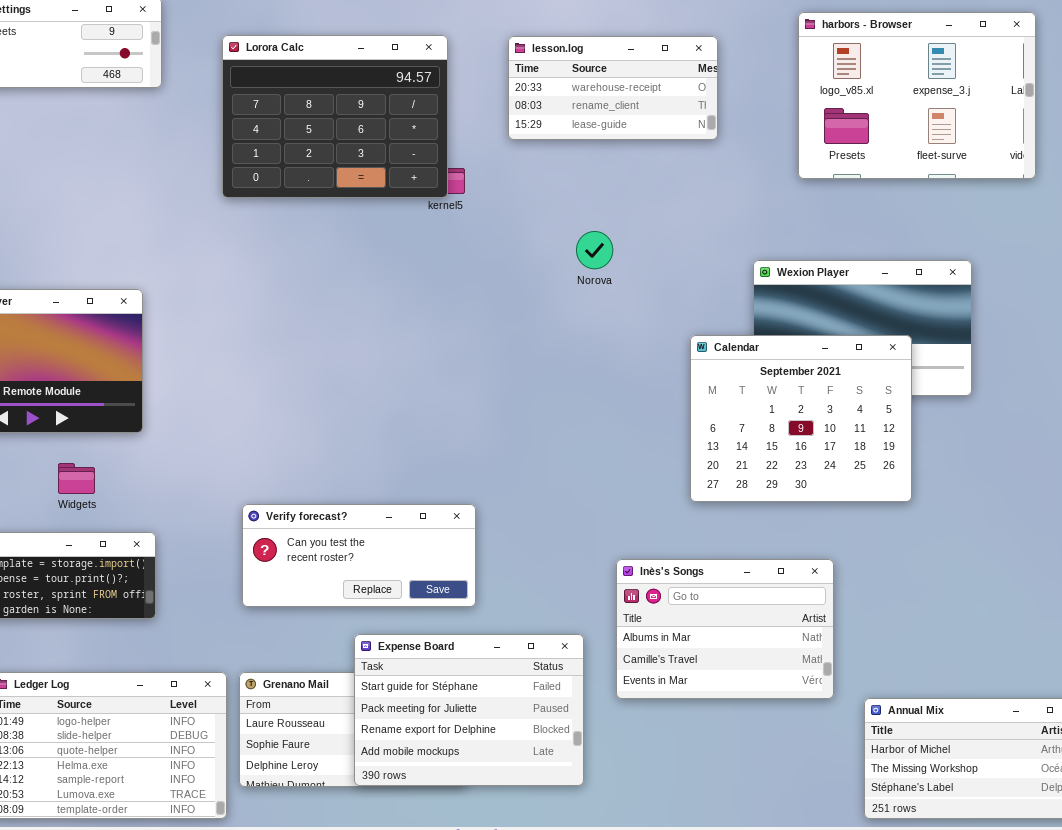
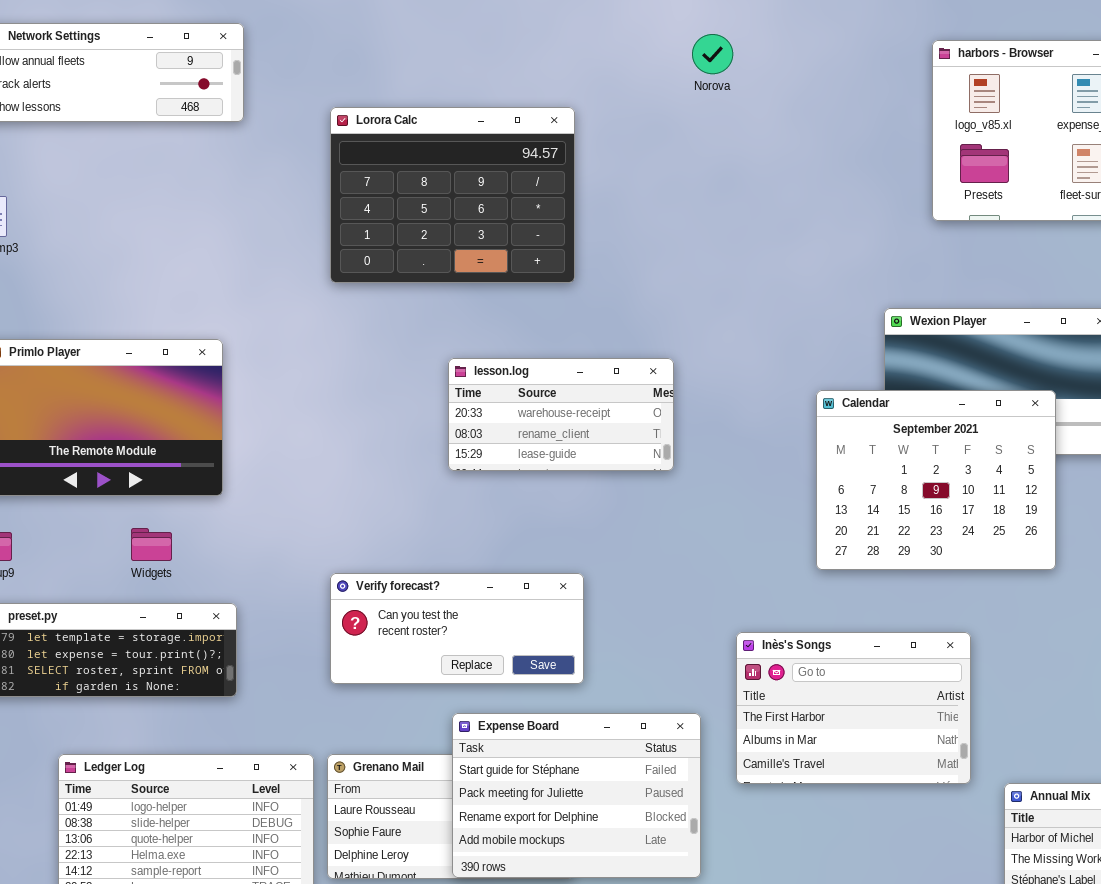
Lorora Calc: [222,35,448,198] -> [330,107,575,283], moved
lesson.log: [508,36,718,140] -> [448,358,674,471], moved
Norova: [576,231,613,269] -> [692,34,733,74], moved
Inès's Songs: [616,559,834,699] -> [736,632,971,784], scrolled up 1 row

